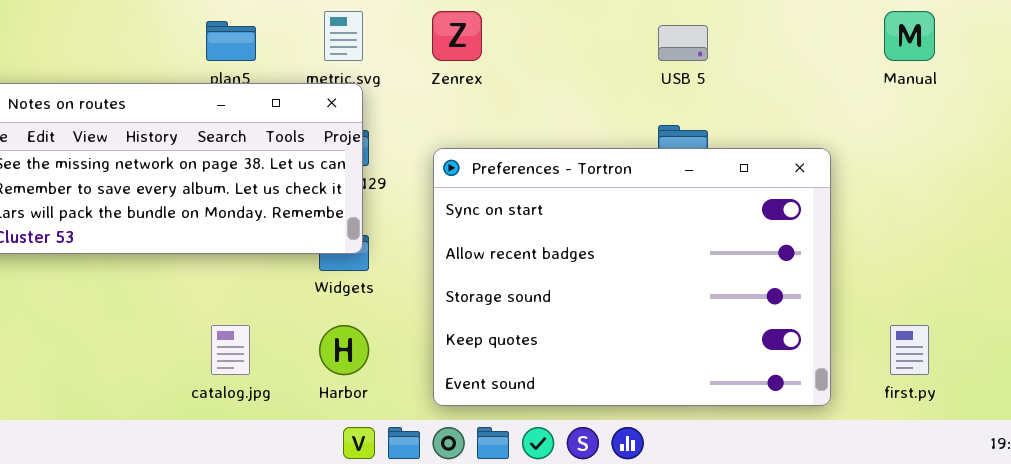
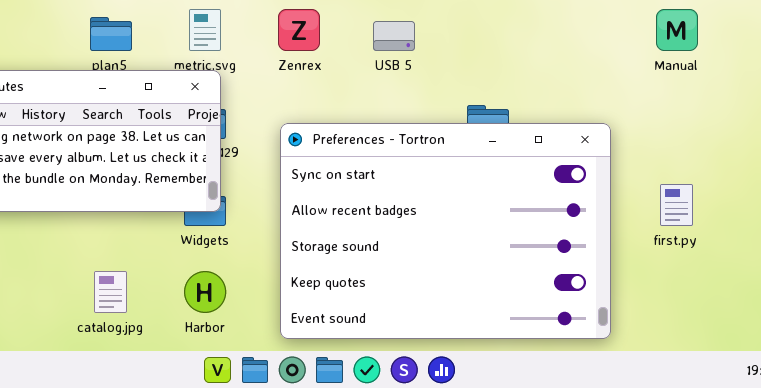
USB 5: [658,25,708,61] -> [373,21,415,51], moved
first.py: [890,325,929,375] -> [660,184,693,226], moved

